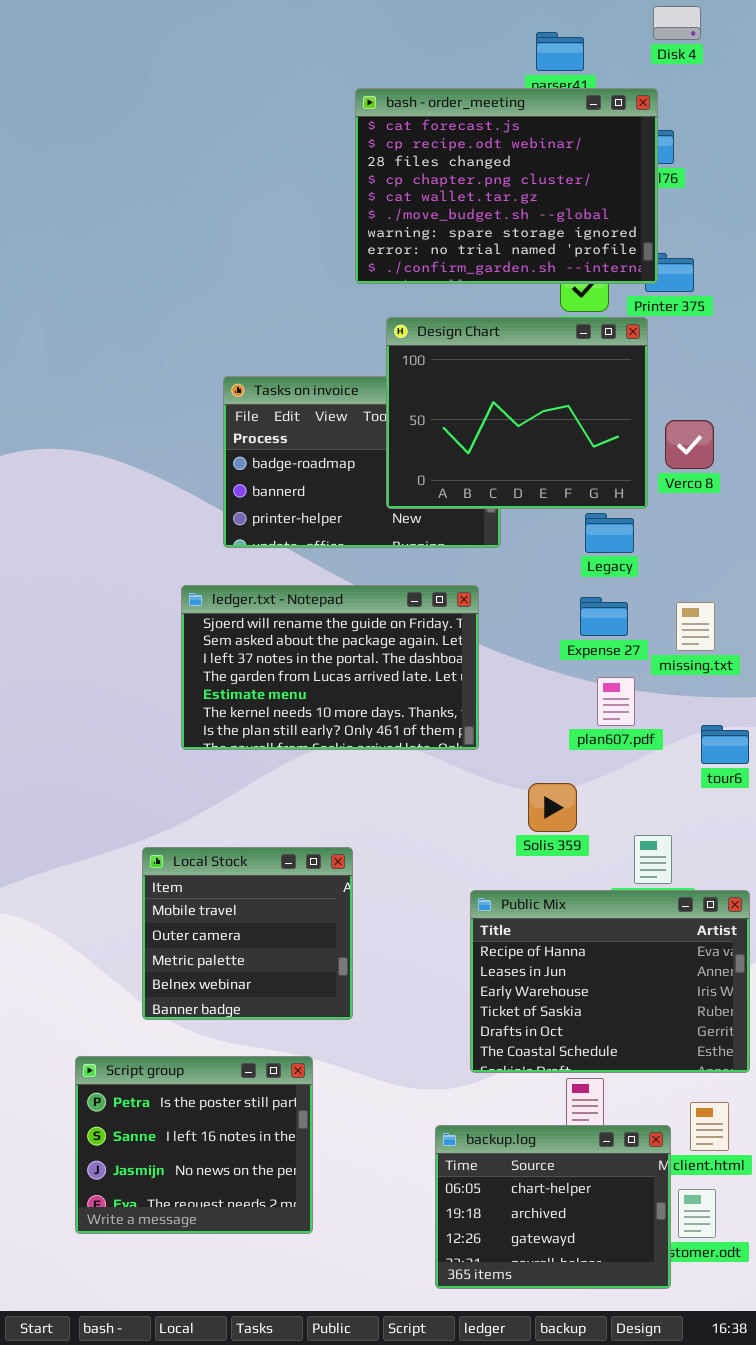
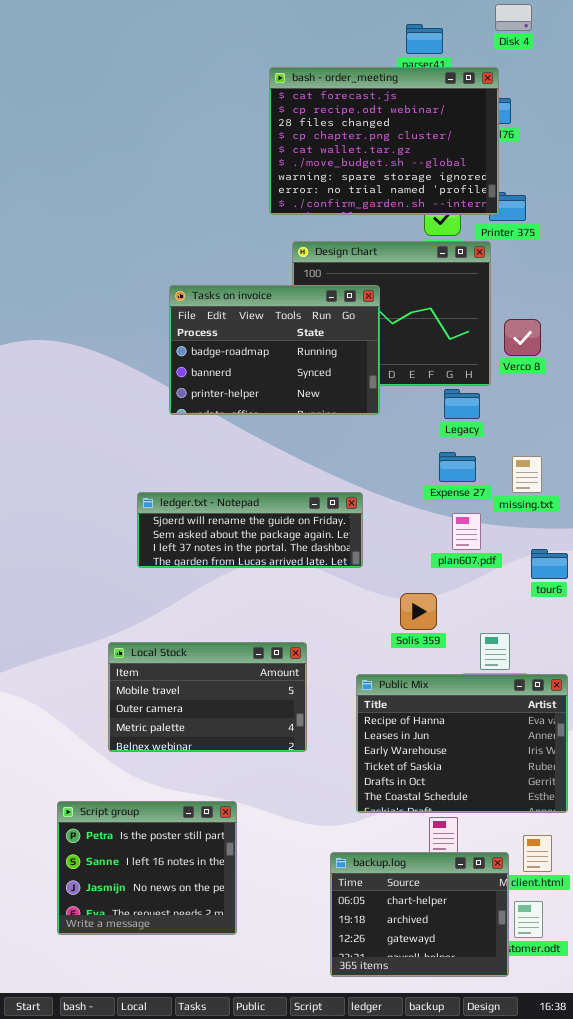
Tasks on invoice: [223,376,501,548] -> [169,285,380,415], raised
ledger.txt - Notepad: [181,585,479,750] -> [137,492,363,568], resized
Local Stock: [142,847,353,1020] -> [108,642,307,752], resized

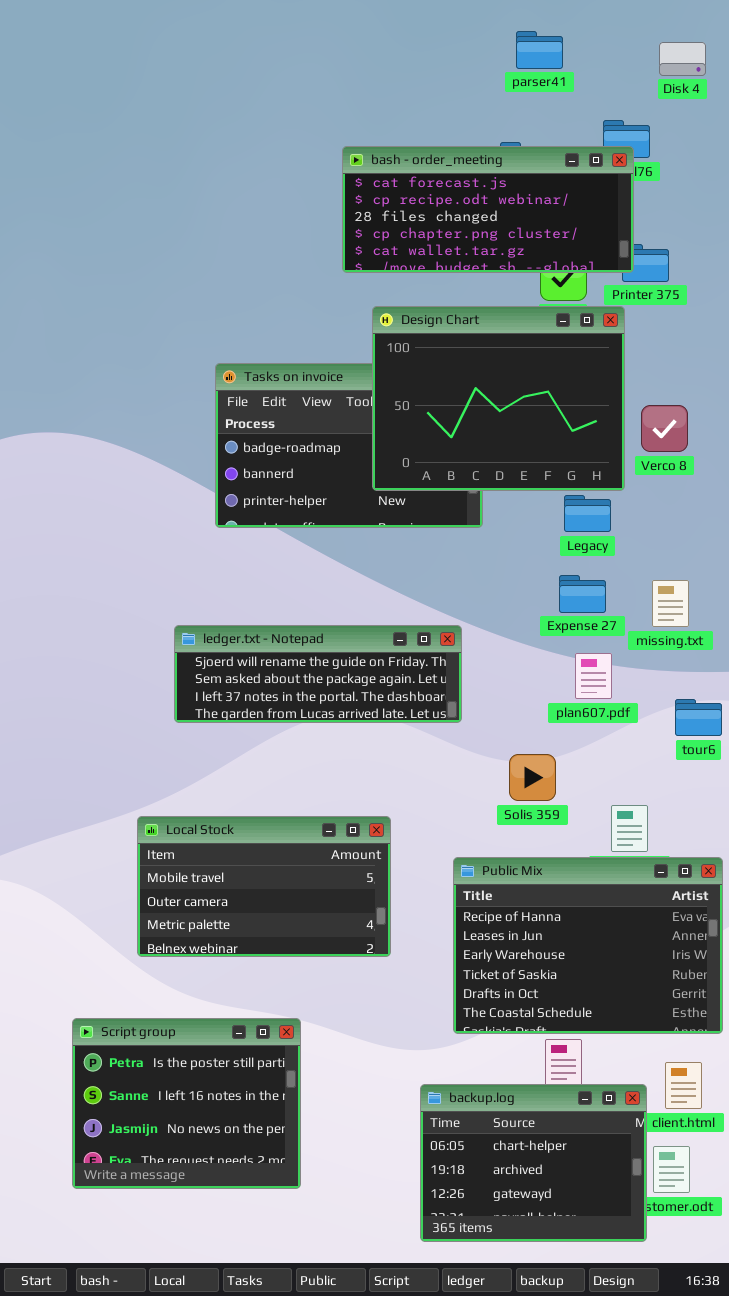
Disk 4: [495,4,532,31] -> [659,42,706,76], moved
bash - order_meeting: [269,67,499,215] -> [342,146,634,273], resized
Design Chart: [292,241,491,386] -> [372,306,625,491], raised

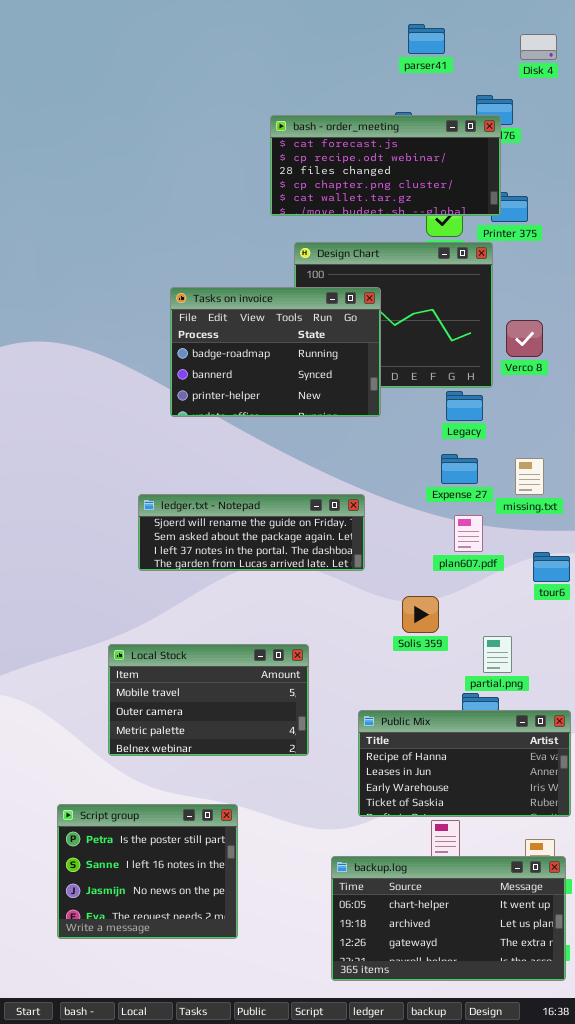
Tasks on invoice: [215,363,483,528] -> [170,287,381,417], raised
Public Mix: [453,857,723,1034] -> [358,710,571,817], resized
backup.log: [420,1084,647,1242] -> [331,856,566,981], resized

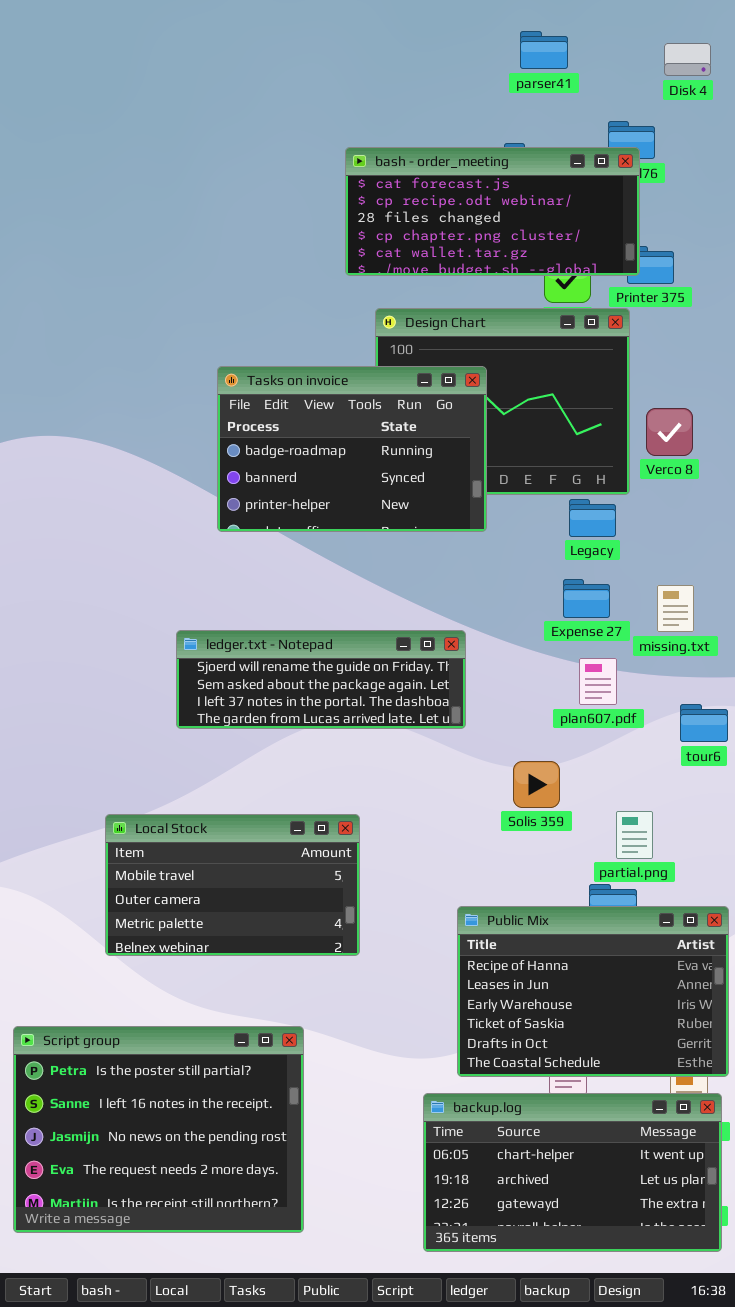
Local Stock: [108,644,309,756] -> [105,814,360,956], moved
Public Mix: [358,710,571,817] -> [457,906,729,1077], resized
Script group: [57,804,238,939] -> [13,1026,304,1233], resized

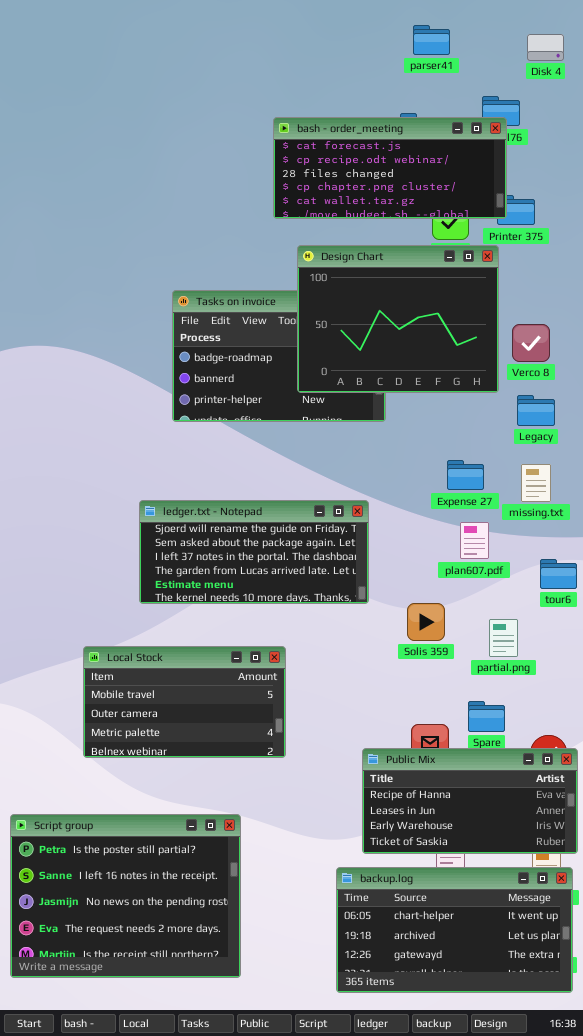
Design Chart: [375,308,630,495] -> [297,245,499,393], raised
Legacy: [569,499,616,537] -> [517,395,555,426], moved
ledger.txt - Notepad: [176,630,466,729] -> [139,500,369,604], resized
partial.png: [616,811,653,859] -> [489,619,518,657], moved
Public Mix: [457,906,729,1077] -> [362,748,578,854], resized

